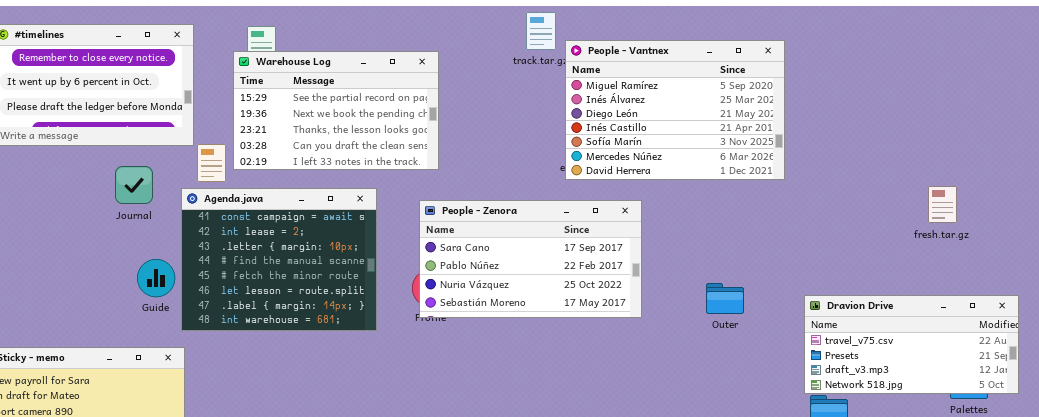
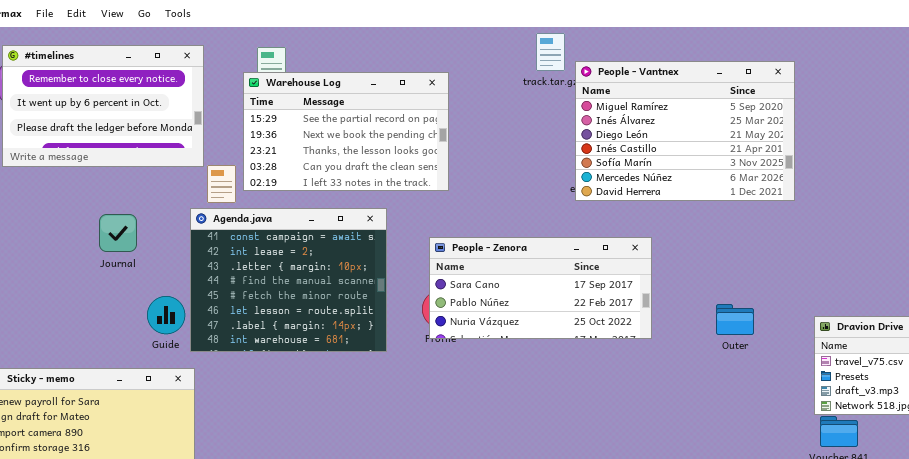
Journal: [115,166,153,204] -> [99,214,137,252], moved
People - Zenora: [419,200,642,318] -> [429,237,652,339], resized
Guide: [137,259,175,297] -> [147,296,185,334], moved

